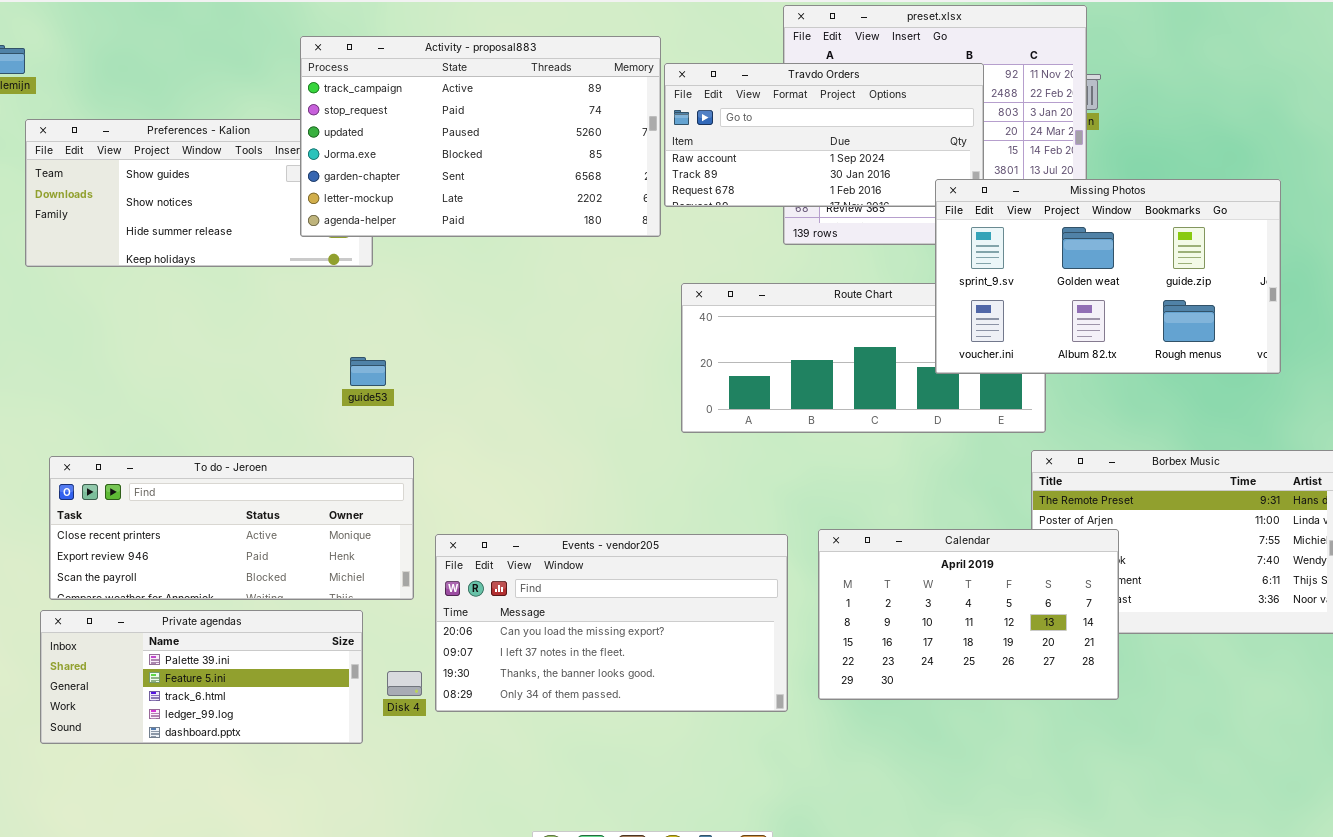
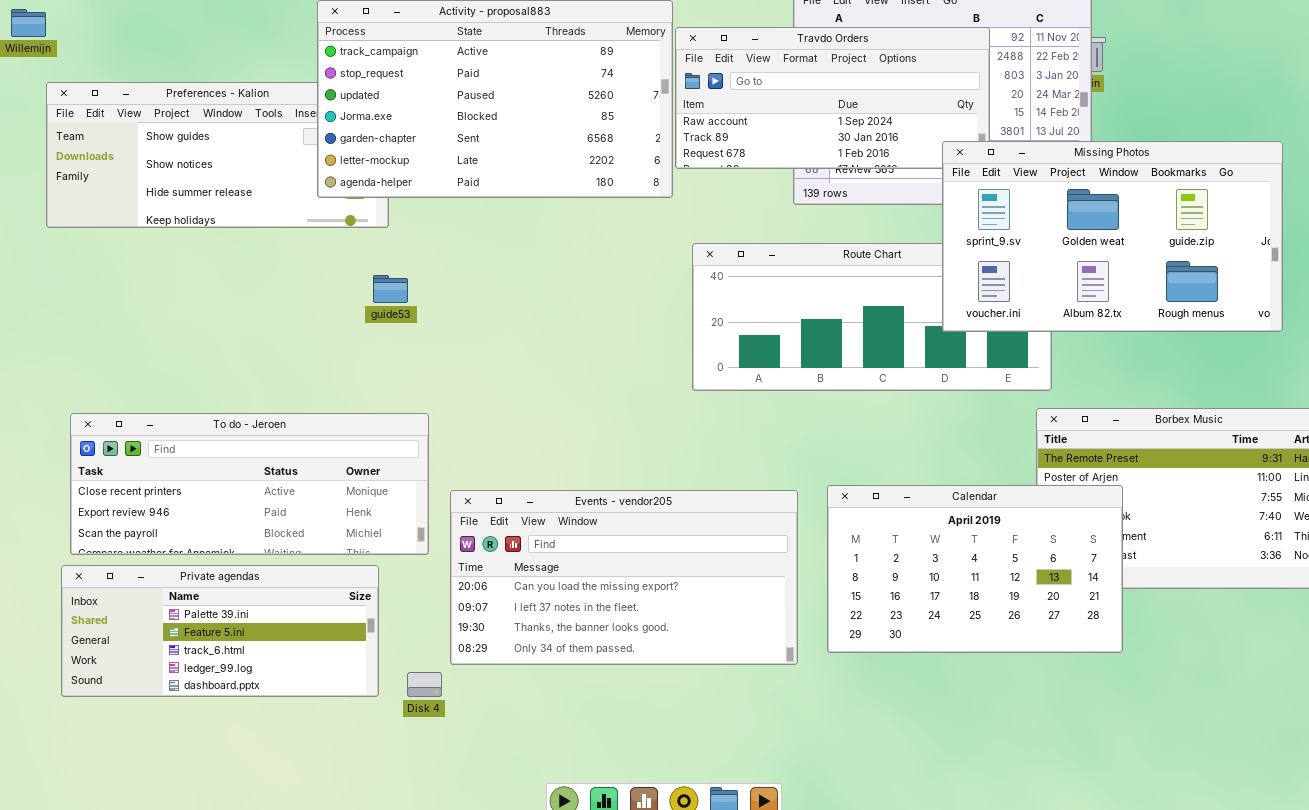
guide53: [350,357,386,386] -> [373,275,408,303], moved
Disk 4: [387,671,422,696] -> [407,672,442,697], moved

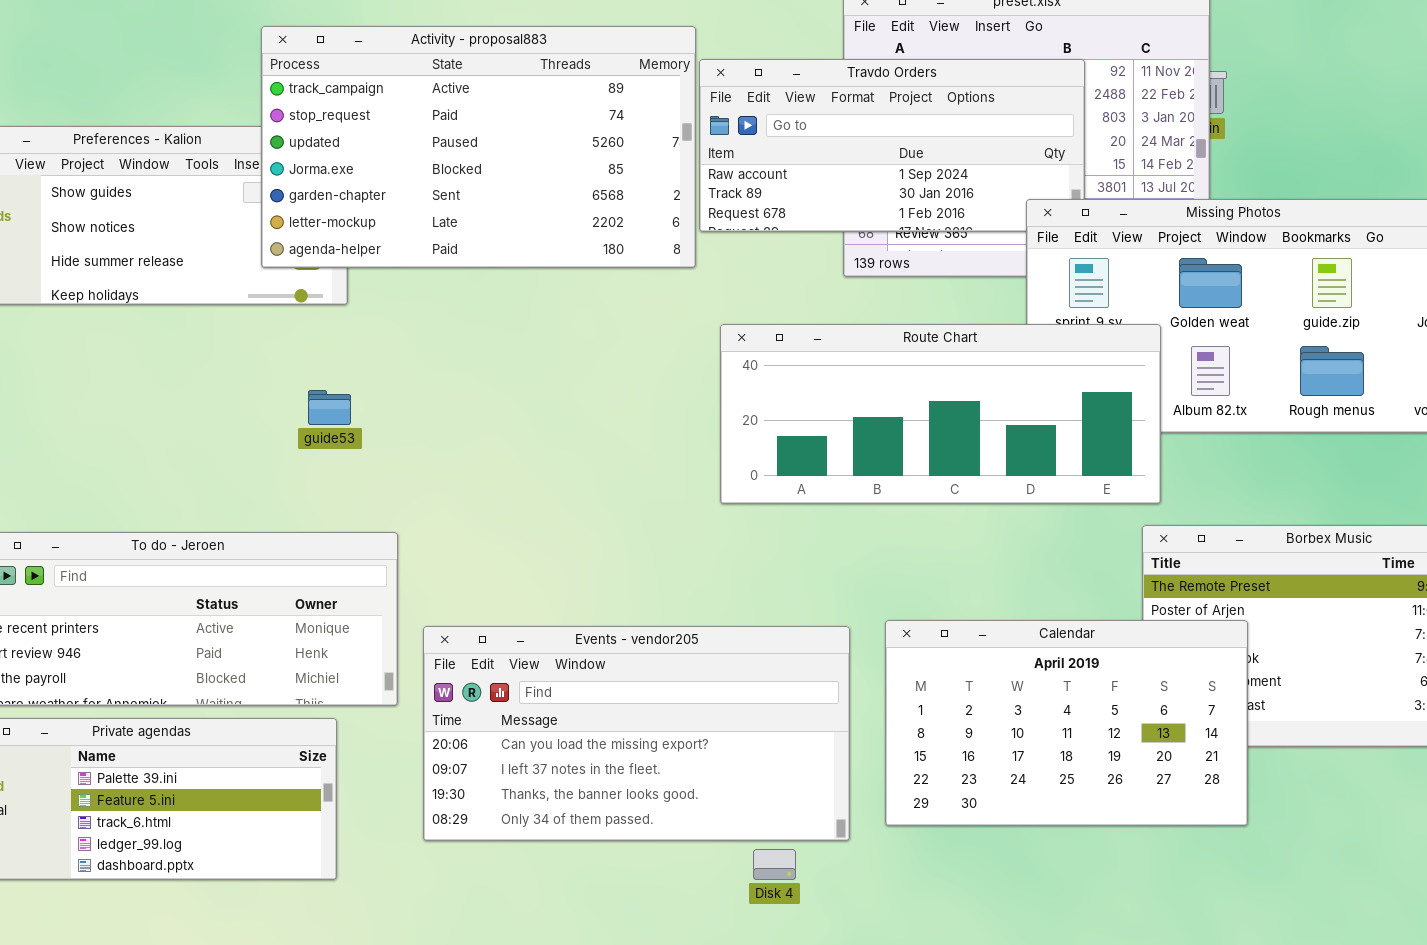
Route Chart: [692,243,1052,391] -> [720,324,1161,504], raised
guide53: [373,275,408,303] -> [308,390,351,425], moved
Disk 4: [407,672,442,697] -> [753,849,796,880], moved

